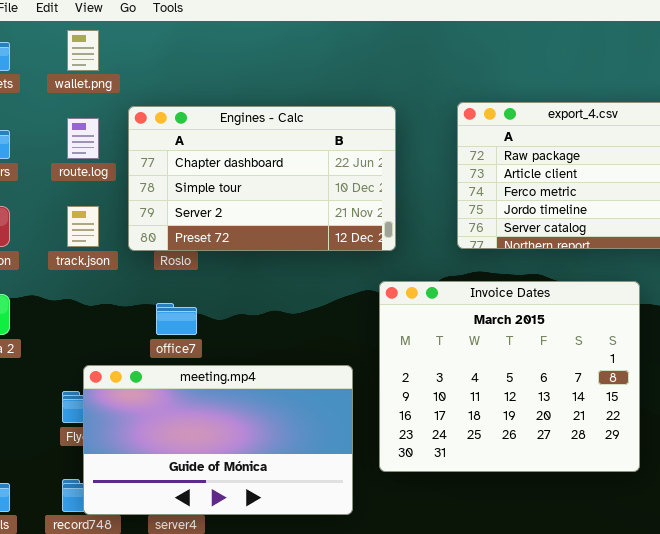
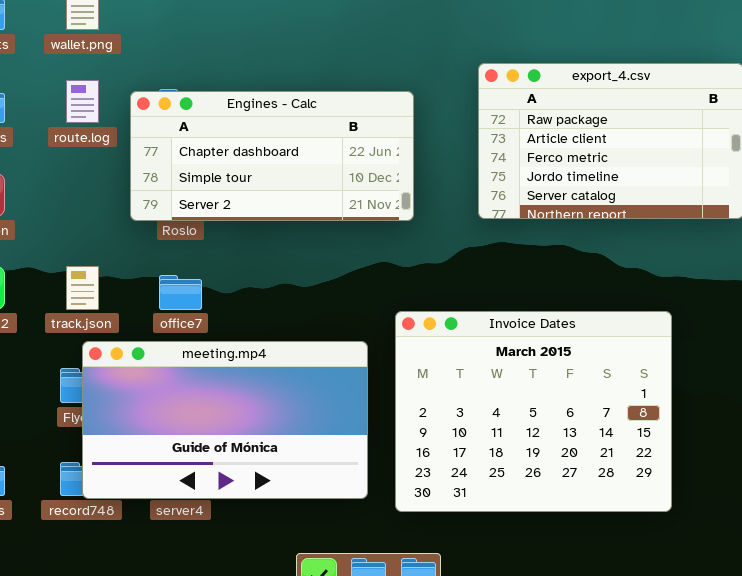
Engines - Calc: [128,106,396,251] -> [130,91,414,221], resized
track.json: [67,206,99,247] -> [66,266,99,310], moved
Invoice Dates: [379,281,640,472] -> [395,311,672,512], moved

